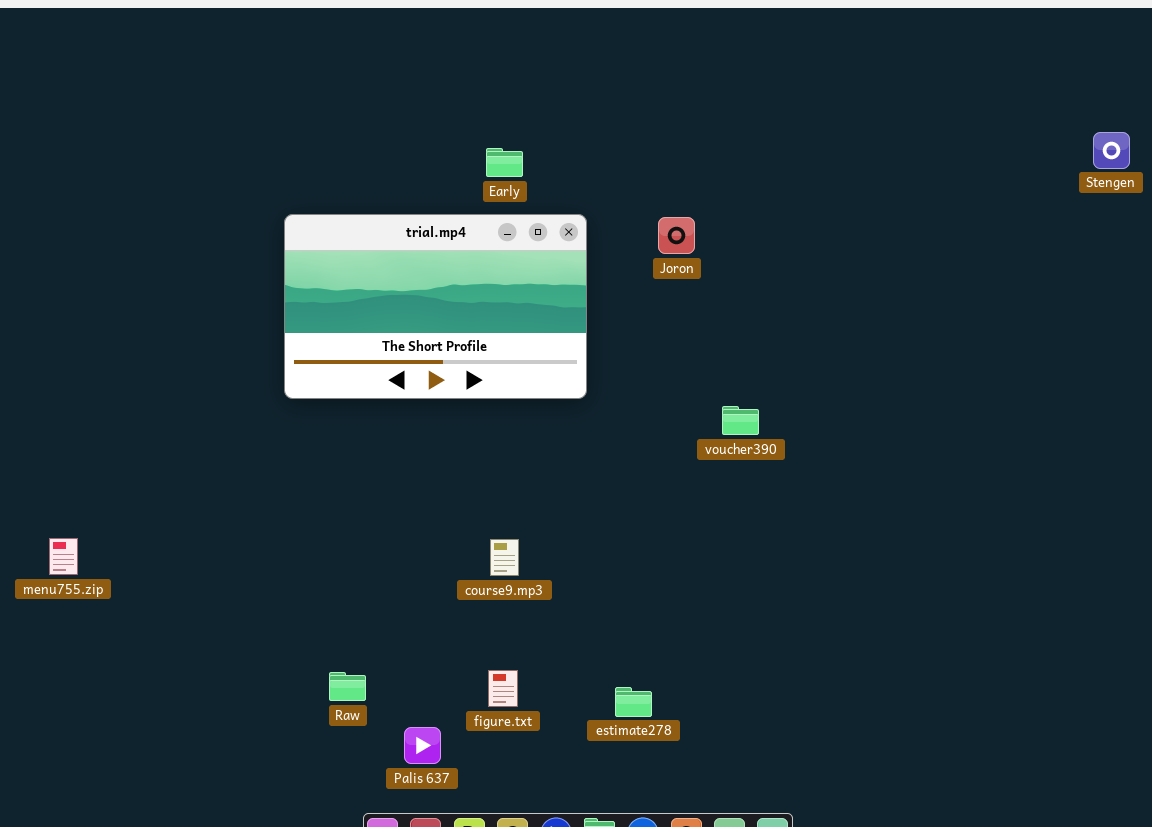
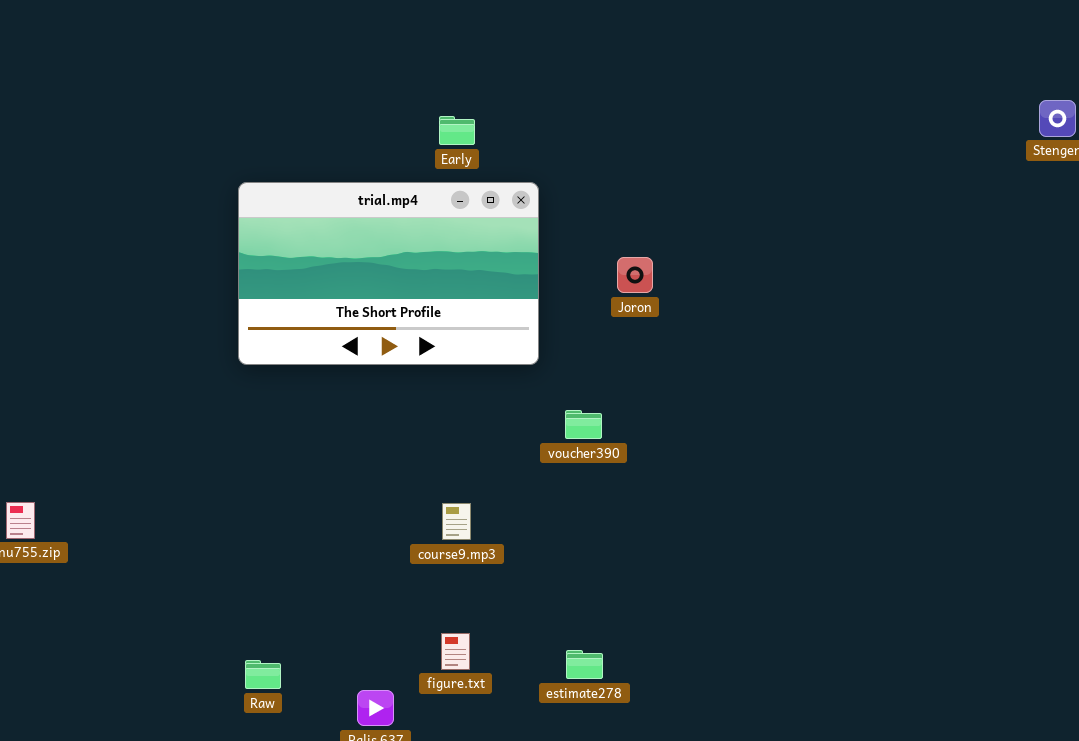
Joron: [658,217,695,254] -> [617,257,653,293], moved
voucher390: [722,406,759,435] -> [565,410,602,439], moved
Raw: [329,672,366,701] -> [245,660,281,689], moved

